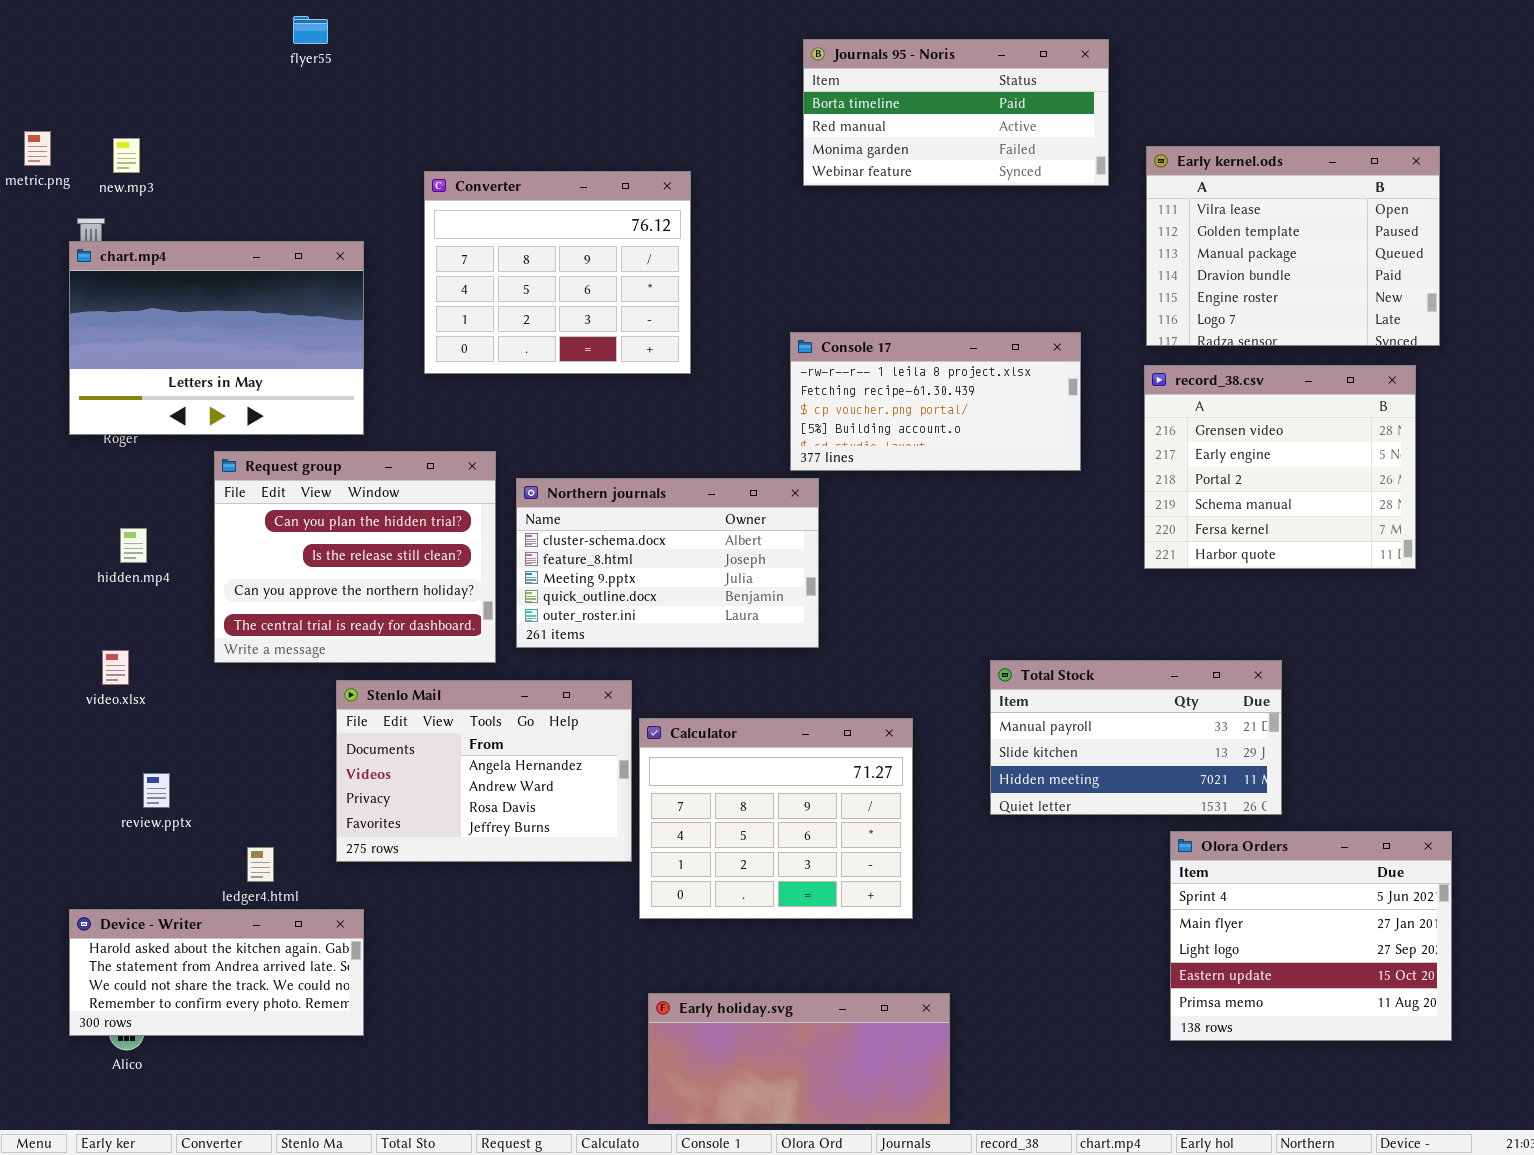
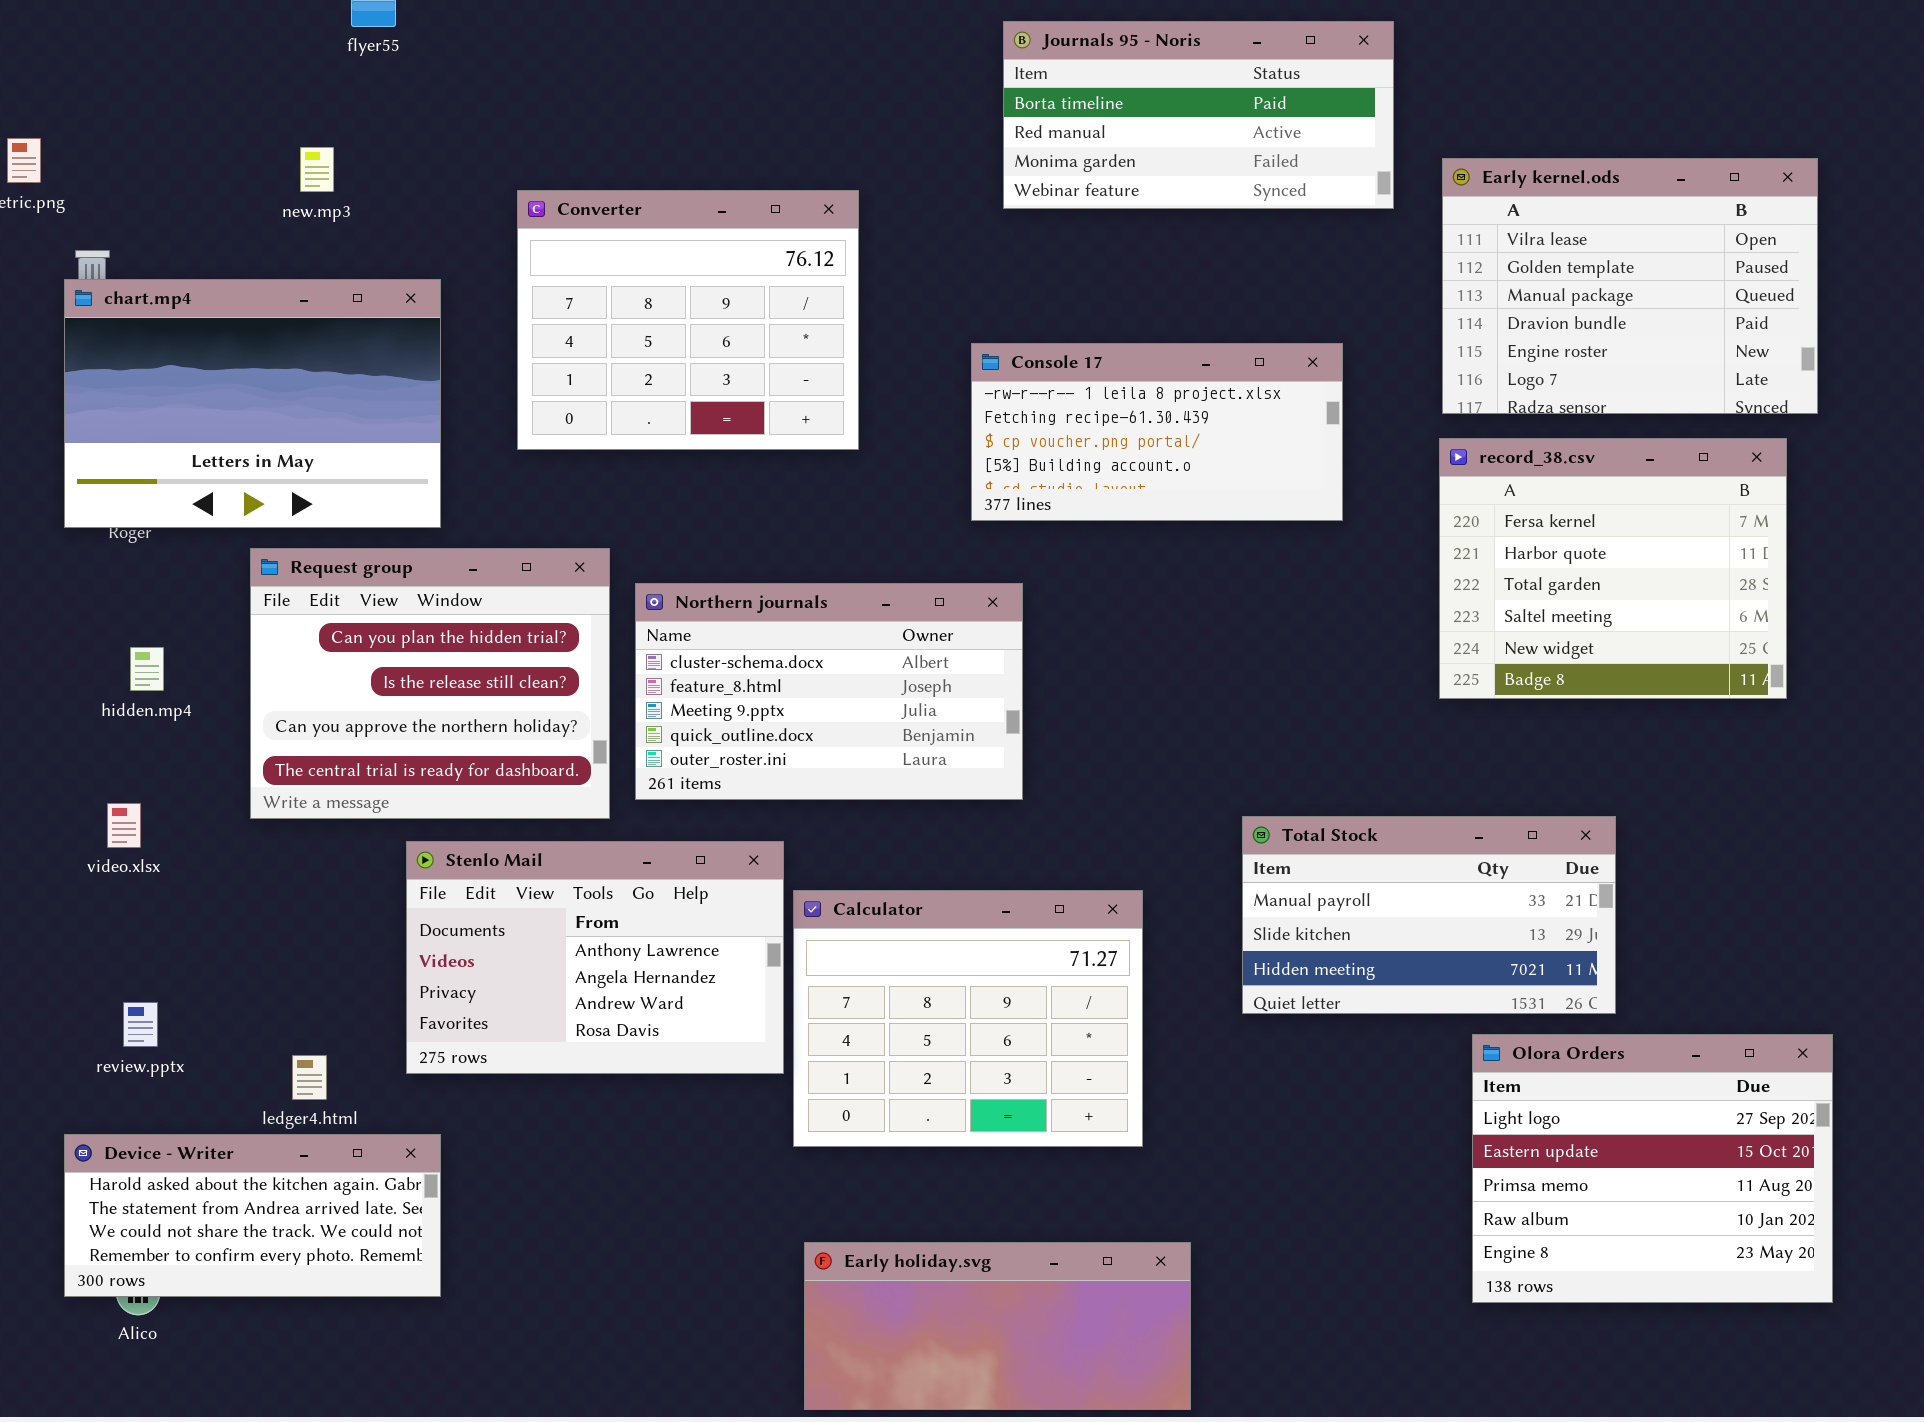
new.mp3: [113,138,140,173] -> [300,147,334,192], moved
Console 17: [790,332,1081,471] -> [971,343,1343,521], moved
record_38.csv: [1144,365,1416,569] -> [1439,438,1787,699], scrolled down 4 rows
Stenlo Mail: [336,680,632,862] -> [406,841,784,1074], scrolled up 1 row
review.pptx: [143,773,170,808] -> [123,1002,158,1047], moved
Olora Orders: [1170,831,1452,1041] -> [1472,1034,1833,1303], scrolled down 2 rows

